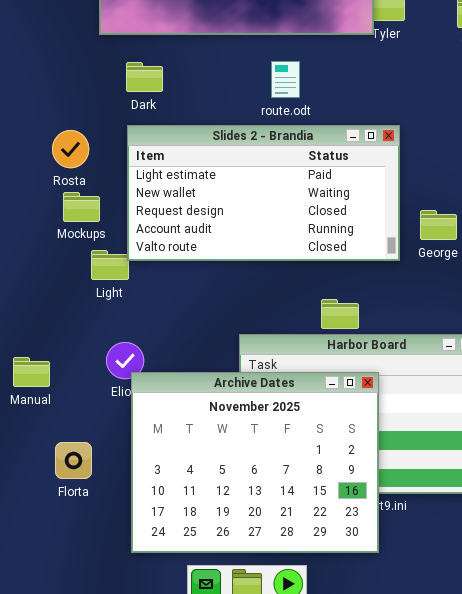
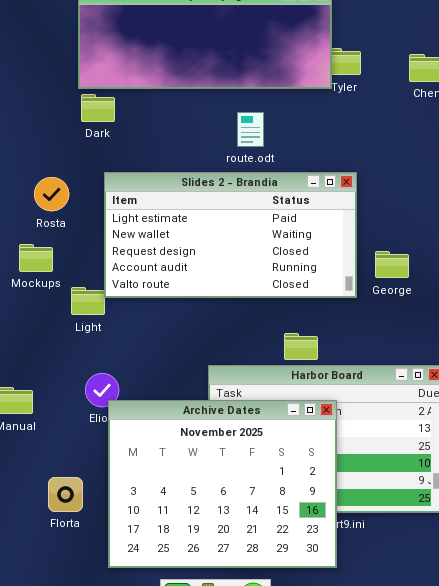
Dark: [126,62,163,92] -> [81,94,115,122], moved
Mockups: [63,192,100,222] -> [19,244,53,272], moved
Florta: [55,442,92,479] -> [48,477,83,512], moved

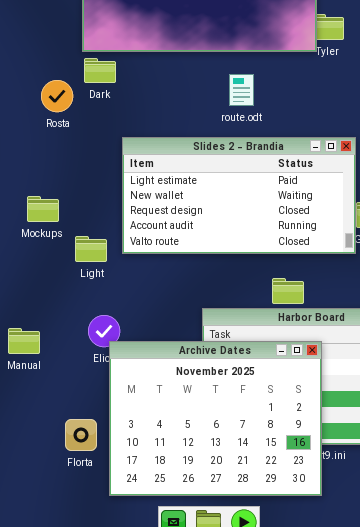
Slides 2 - Brandia: [104,172,357,298] -> [122,137,356,254], moved
Rosta: [34,177,69,211] -> [41,80,73,112], moved
Florta: [48,477,83,512] -> [65,419,97,451], moved

